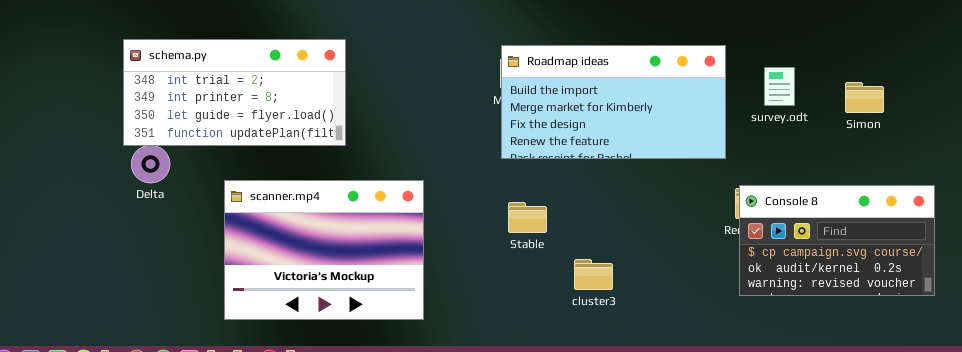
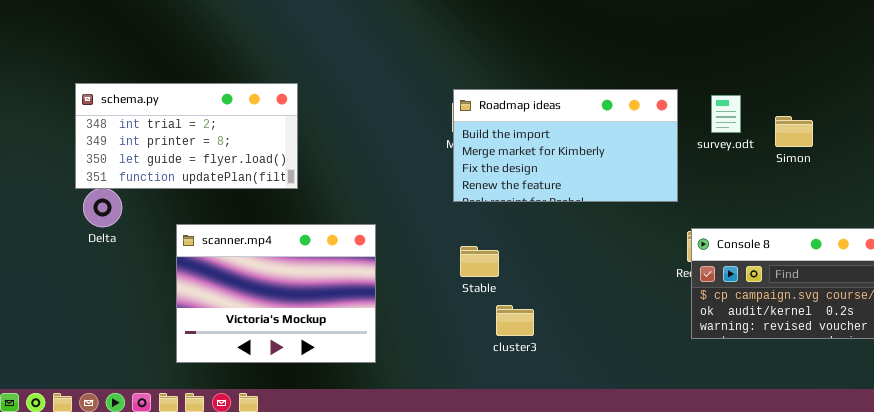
survey.odt: [764,67,795,106] -> [711,95,741,133], moved
Simon: [845,82,884,113] -> [775,116,813,147], moved
cluster3: [574,259,613,290] -> [496,305,534,336], moved

